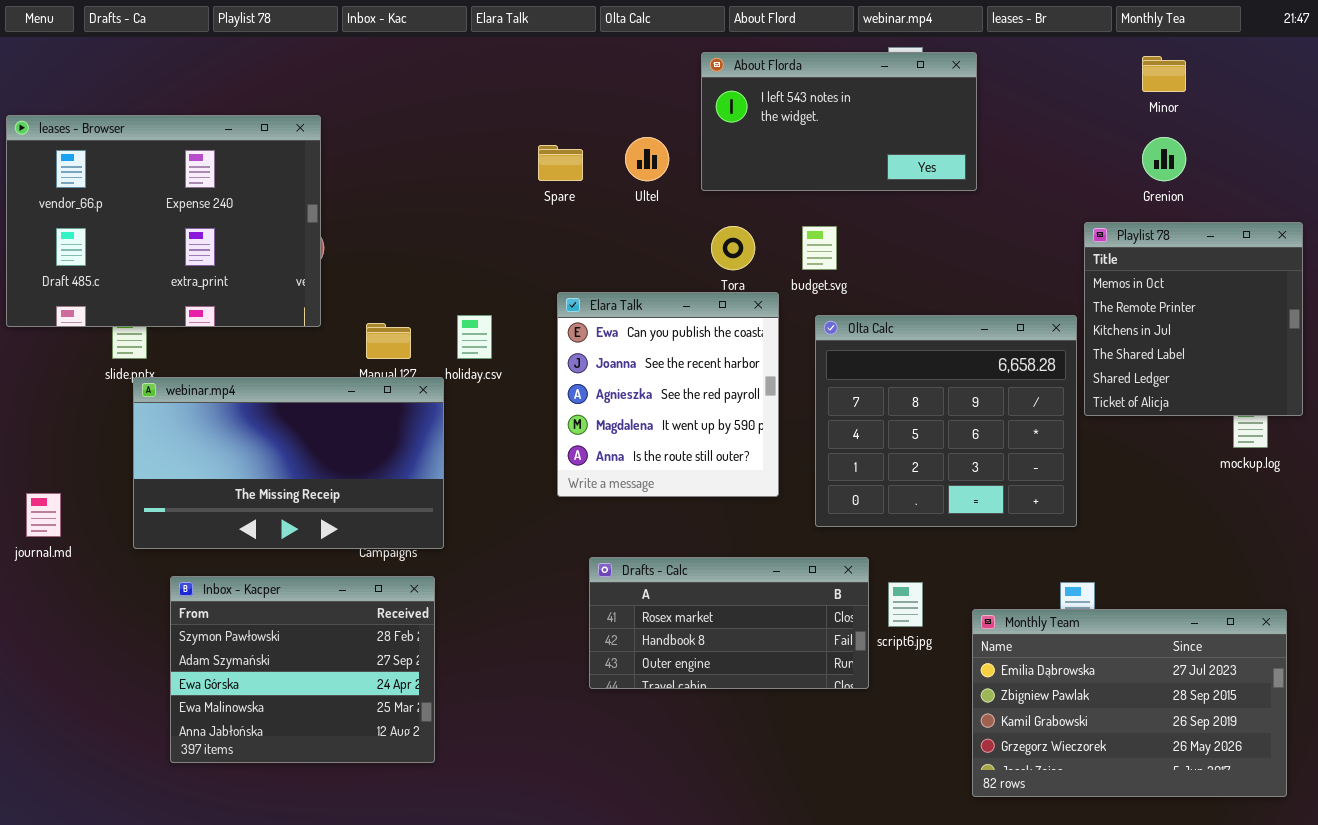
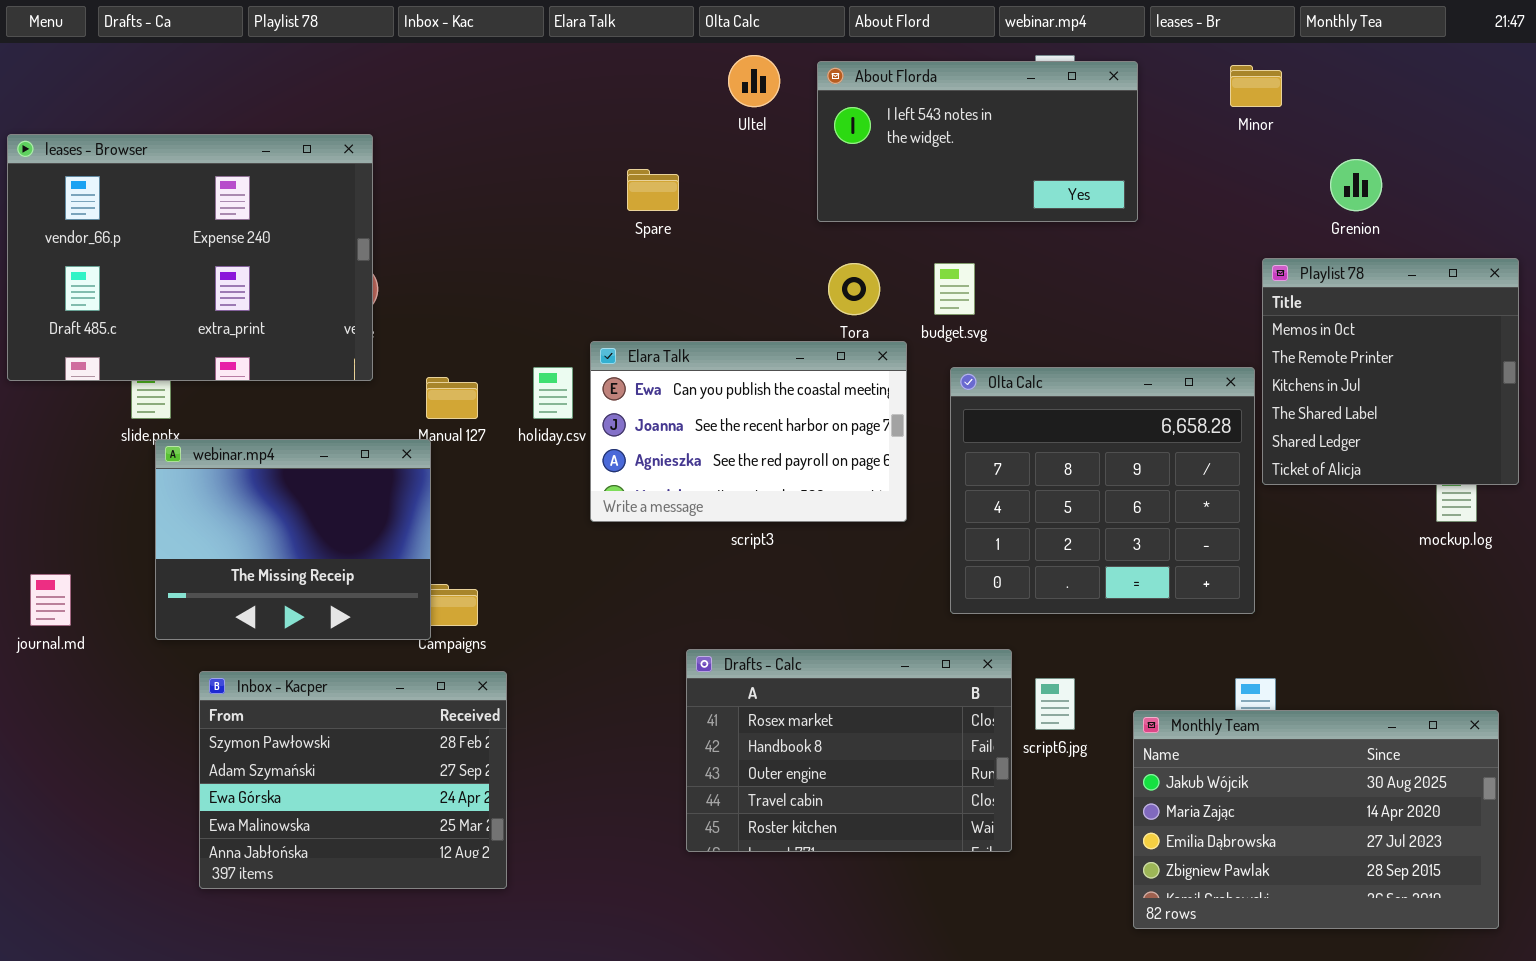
Minor: [1142,56,1186,92] -> [1230,65,1282,107], moved
Ultel: [625,137,669,181] -> [728,55,780,107], moved
Elara Talk: [557,292,779,497] -> [590,341,907,522], resized
webinar.mp4: [133,377,444,549] -> [155,439,431,640], resized
Drafts - Calc: [589,557,869,689] -> [686,649,1012,852], resized
Monthly Team: [972,609,1287,797] -> [1133,710,1499,929], scrolled up 2 rows

